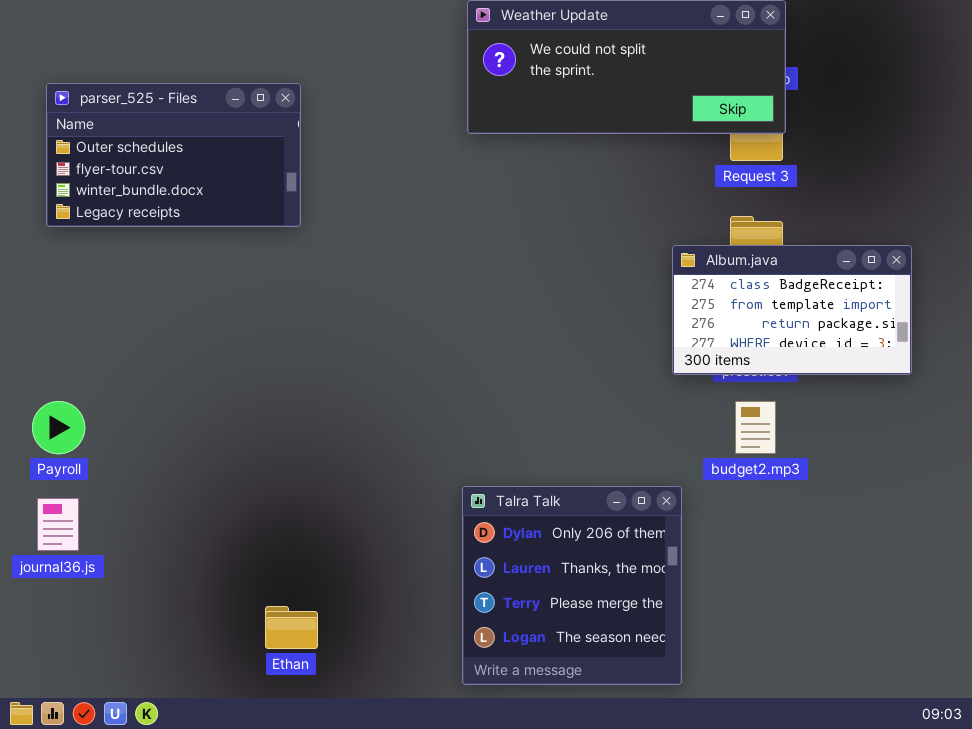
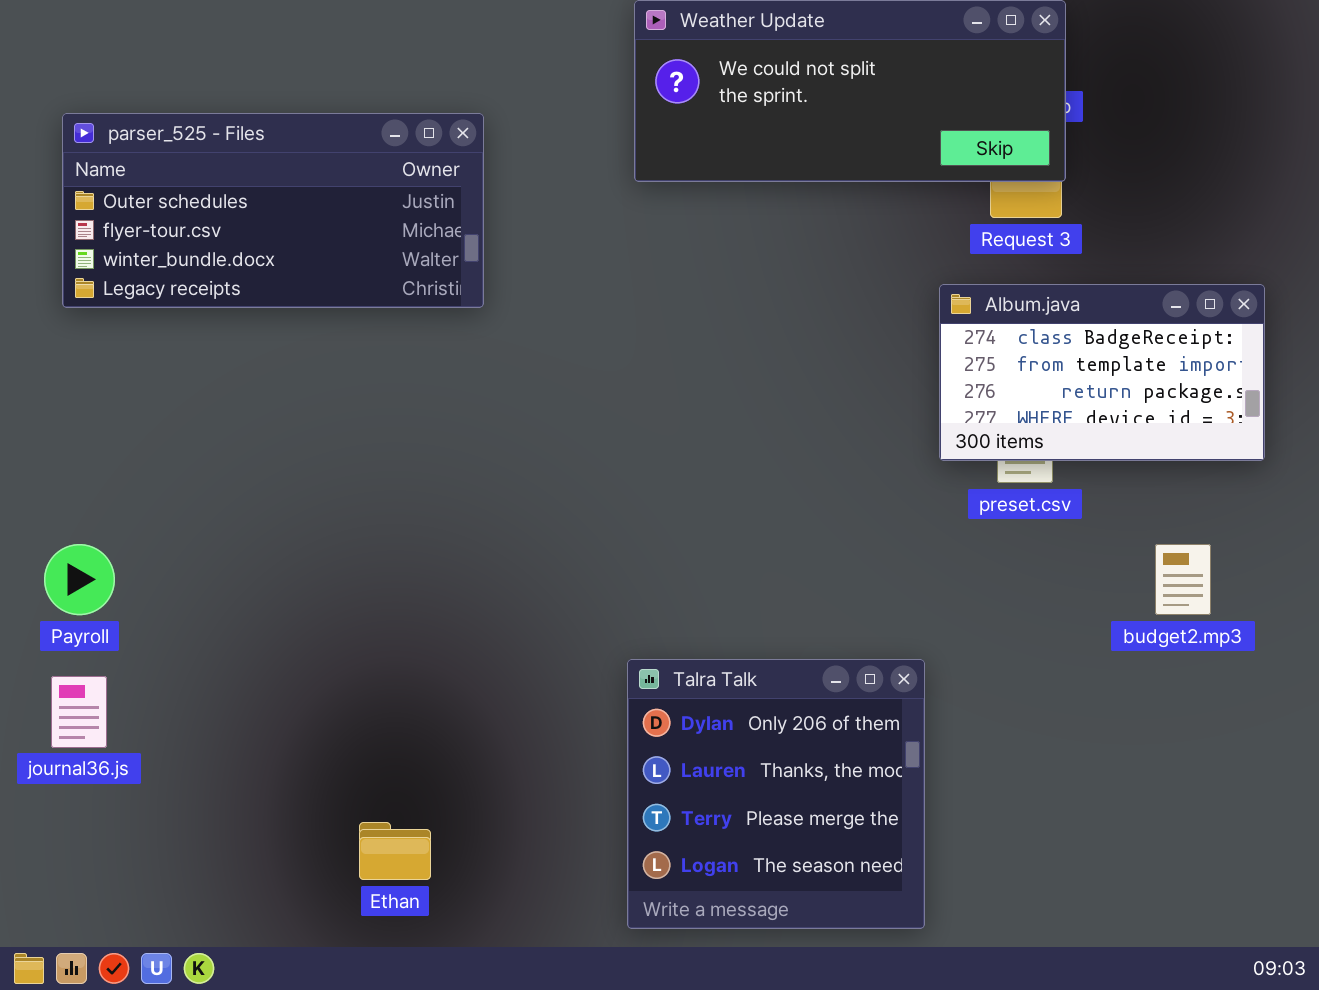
parser_525 - Files: [46,83,301,227] -> [62,113,484,308], resized
Album.java: [672,245,912,375] -> [939,284,1265,461], moved
budget2.mp3: [735,401,776,454] -> [1155,544,1211,615], moved

